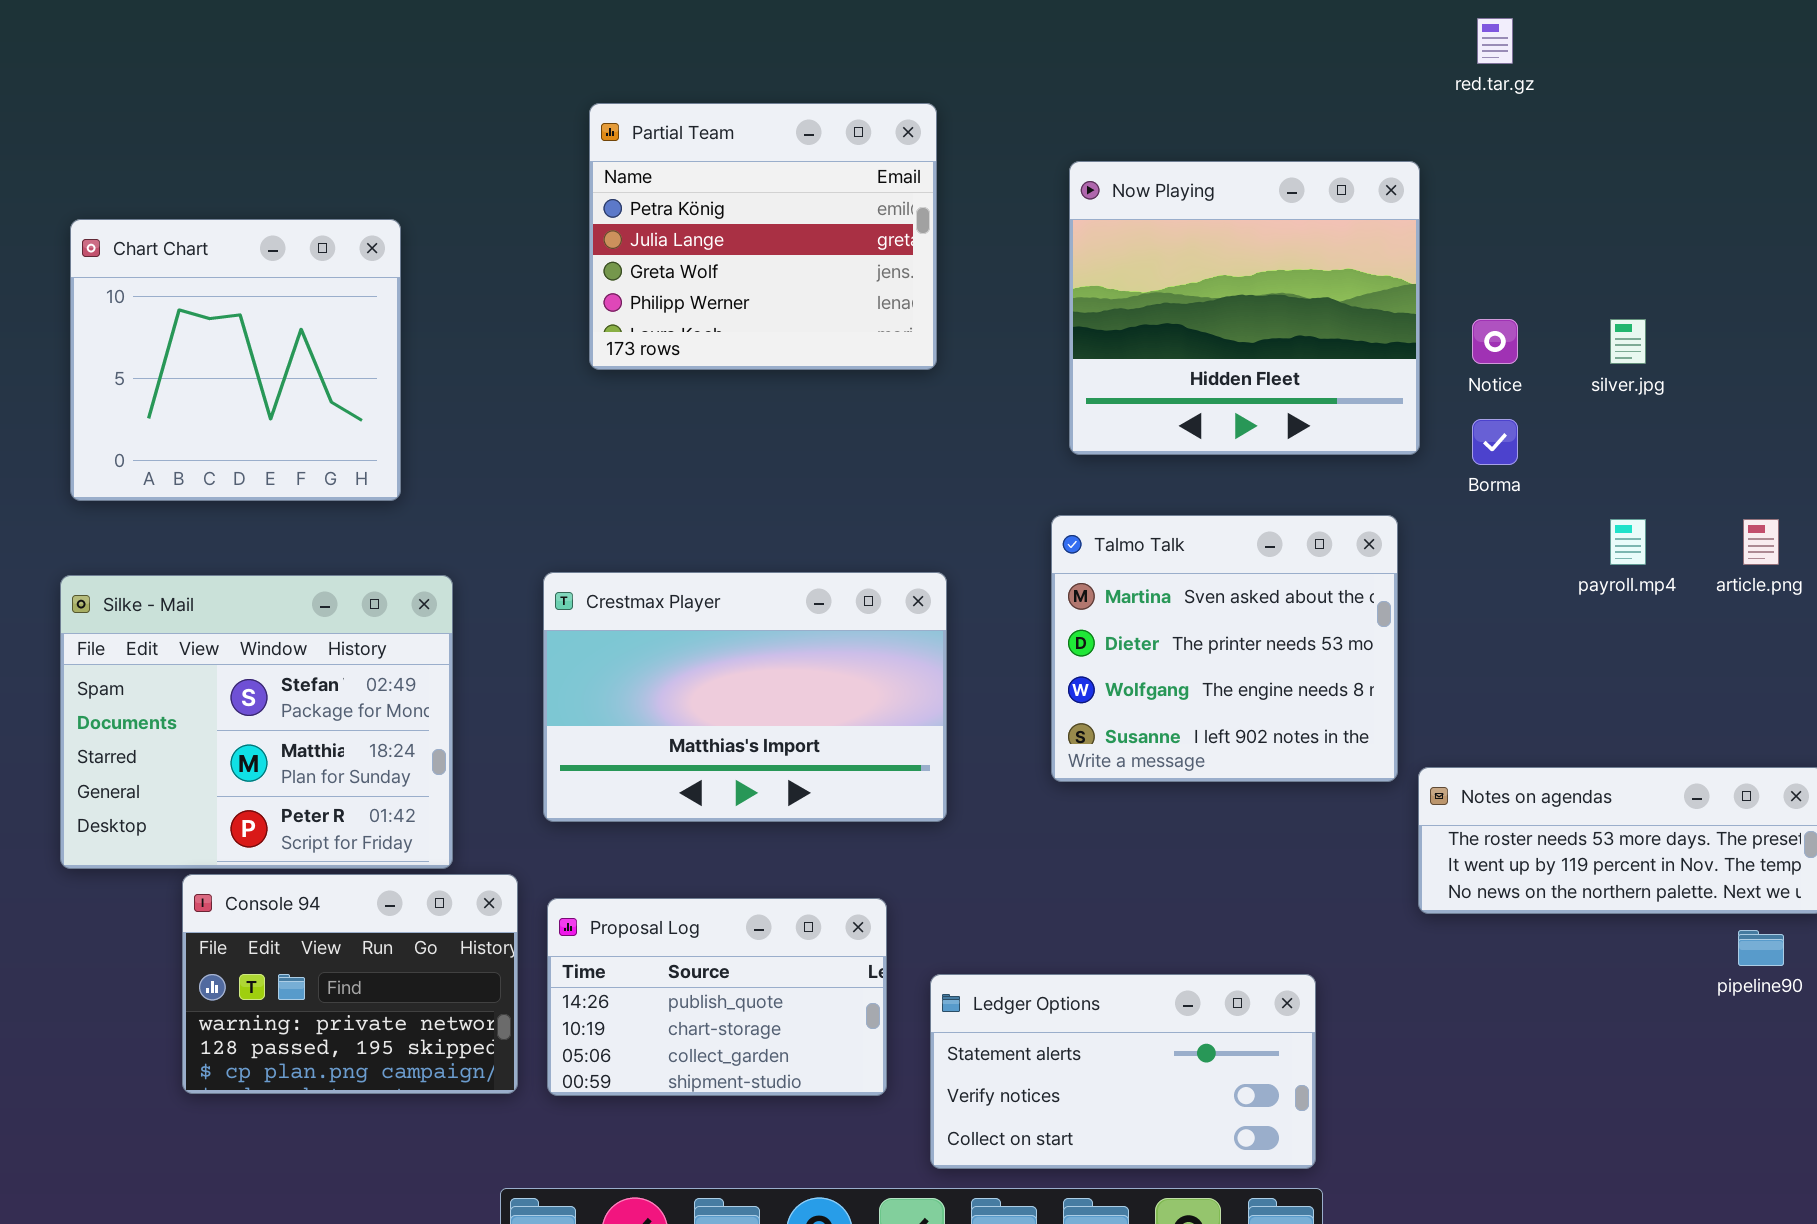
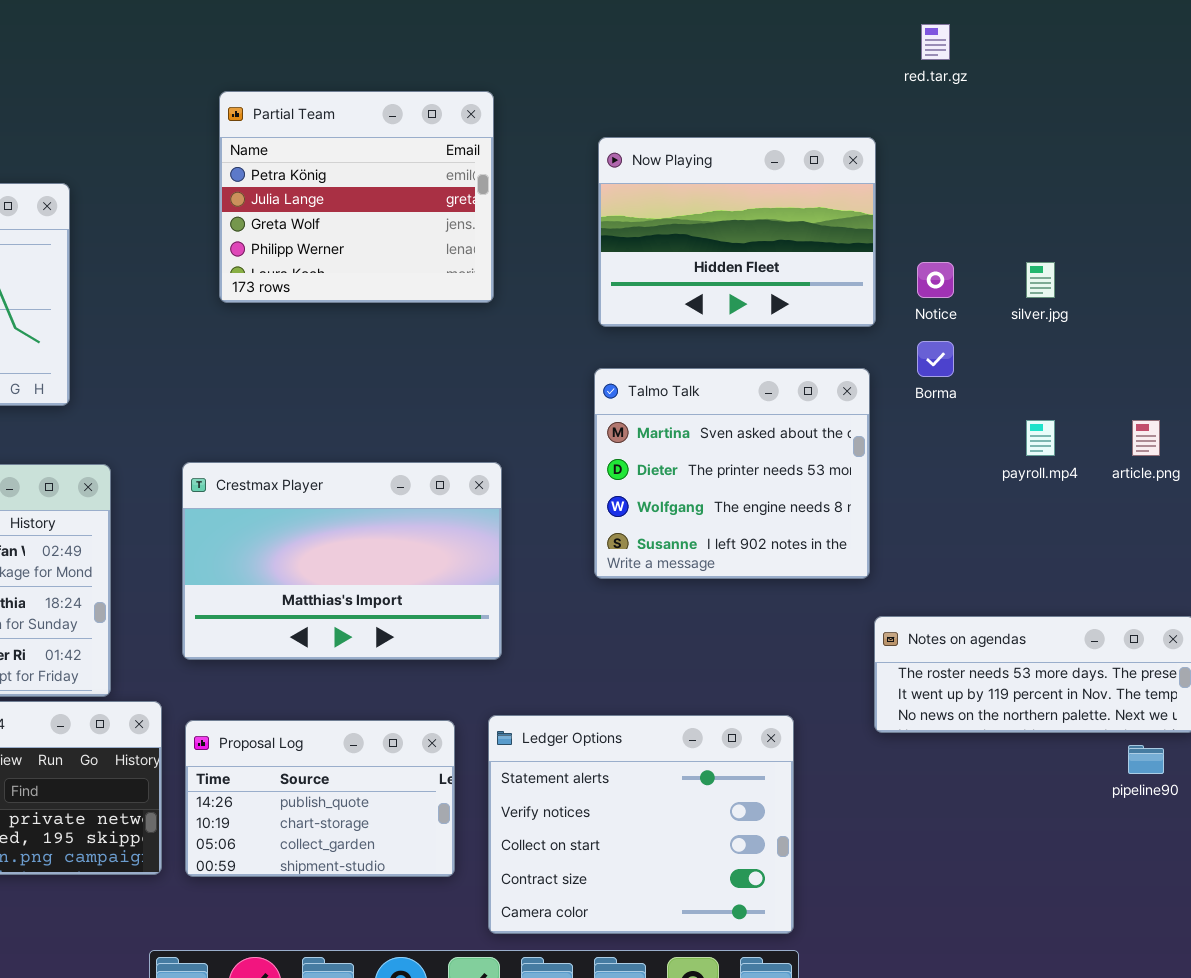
Now Playing: [1069,161,1420,455] -> [598,137,876,327], resized
Talmo Talk: [1051,515,1398,782] -> [594,368,870,579], moved
Ledger Options: [930,974,1316,1169] -> [488,715,794,934], resized

